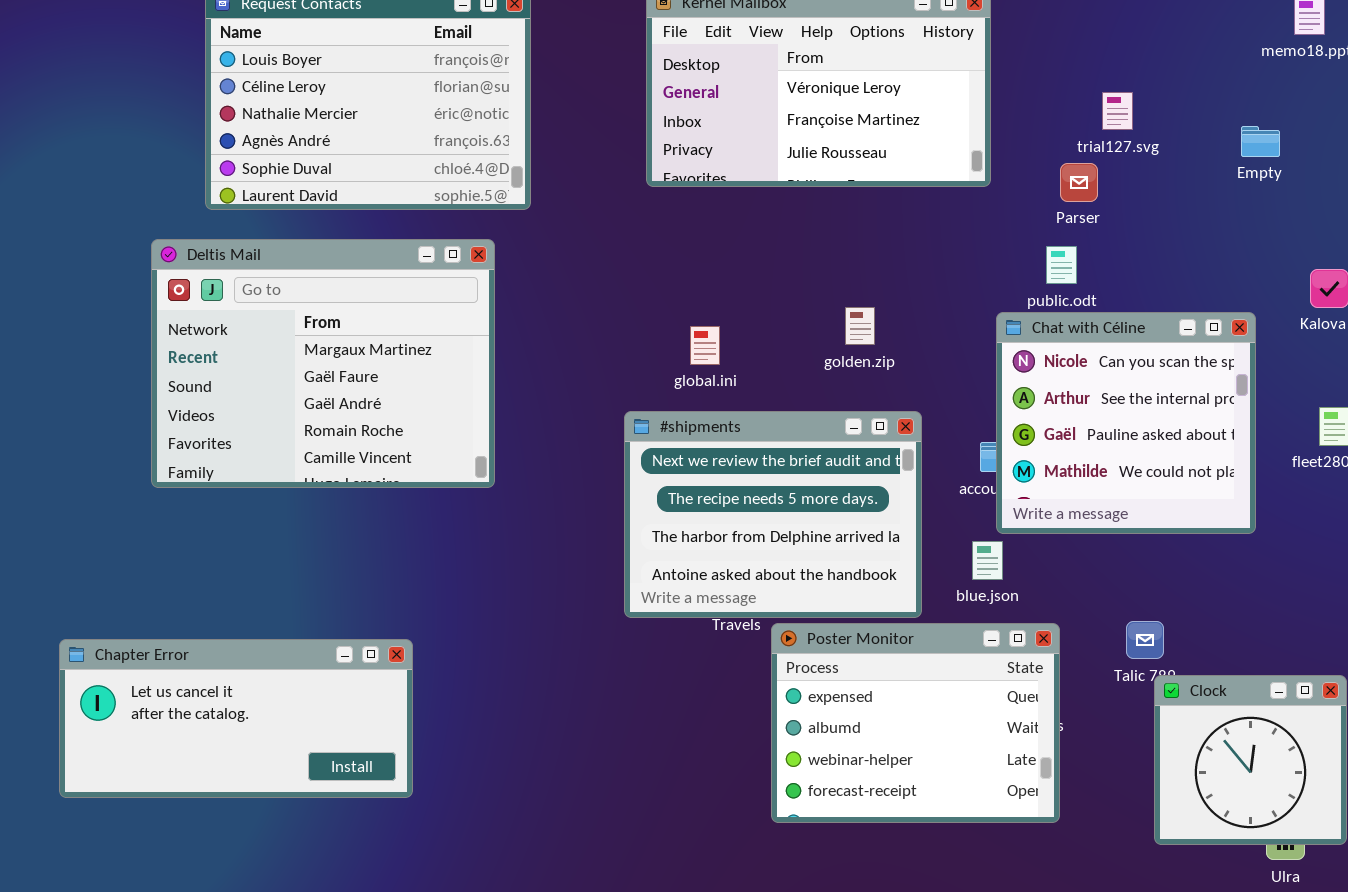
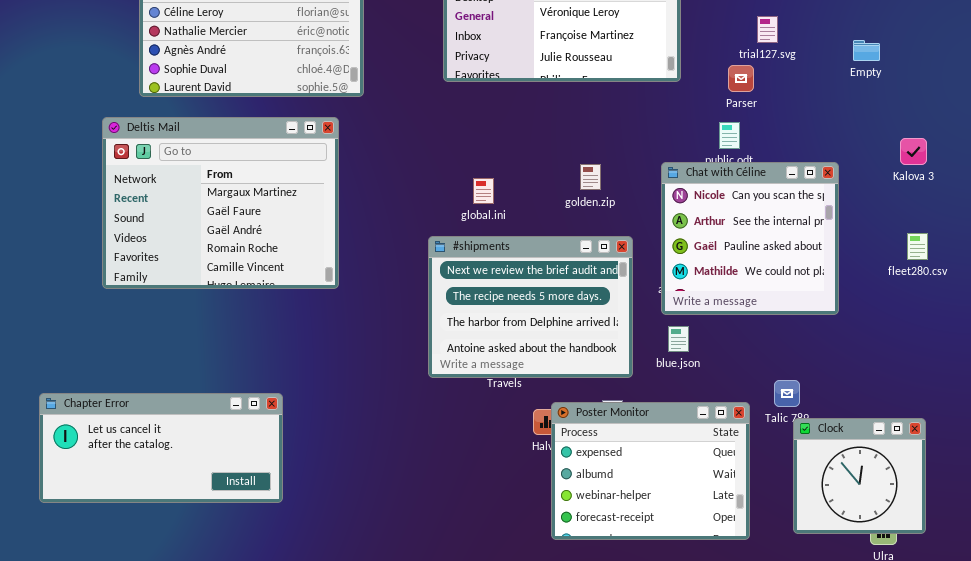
Chat with Céline: [996,312,1256,534] -> [661,162,839,315], moved
Poster Monitor: [771,623,1060,823] -> [551,402,750,540], moved

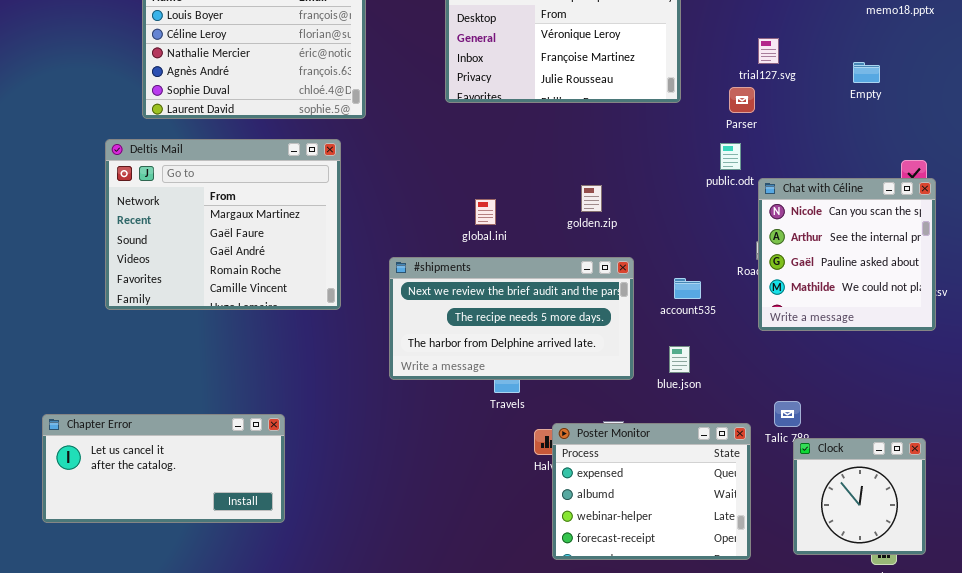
Chat with Céline: [661,162,839,315] -> [758,178,936,331], moved
#shipments: [428,236,633,378] -> [389,257,634,380], resized

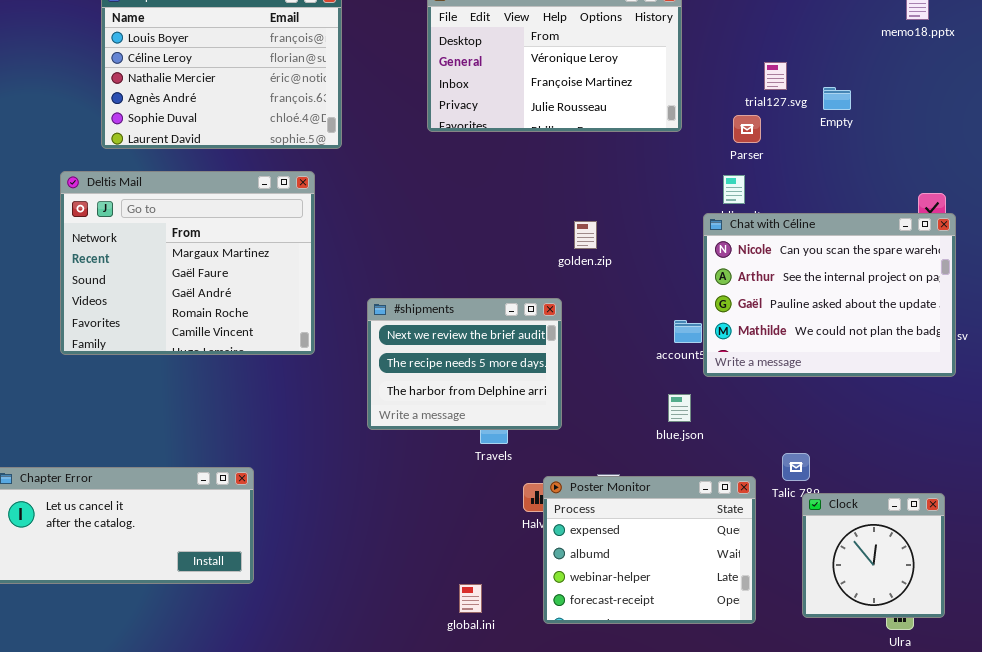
Empty: [853,62,880,83] -> [823,87,851,110], moved
Chat with Céline: [758,178,936,331] -> [703,213,956,377], resized
global.ini: [475,199,496,225] -> [459,584,482,613], moved
#shipments: [389,257,634,380] -> [367,298,562,430], resized

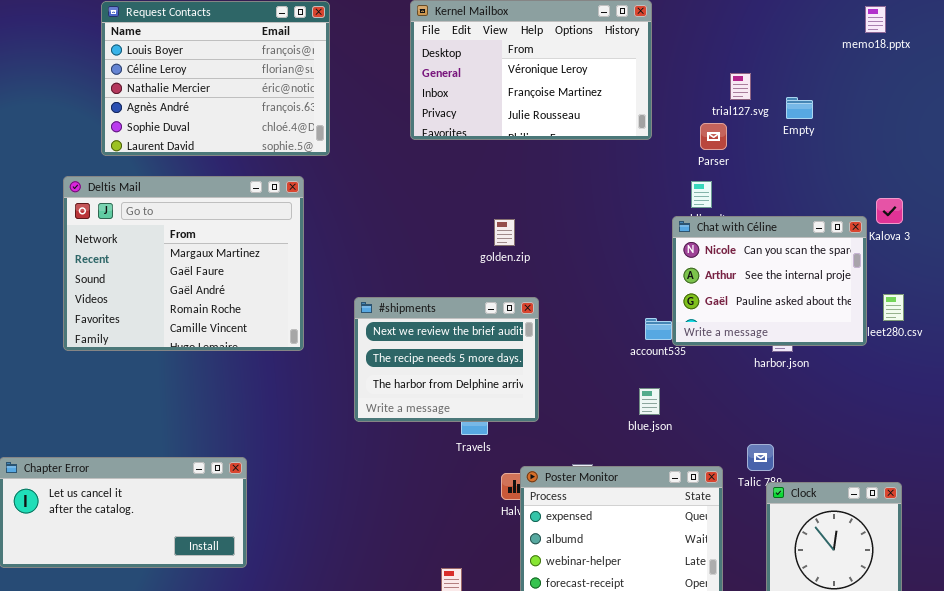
Chat with Céline: [703,213,956,377] -> [672,216,867,346], resized
golden.zip: [574,221,597,249] -> [494,219,515,246], moved

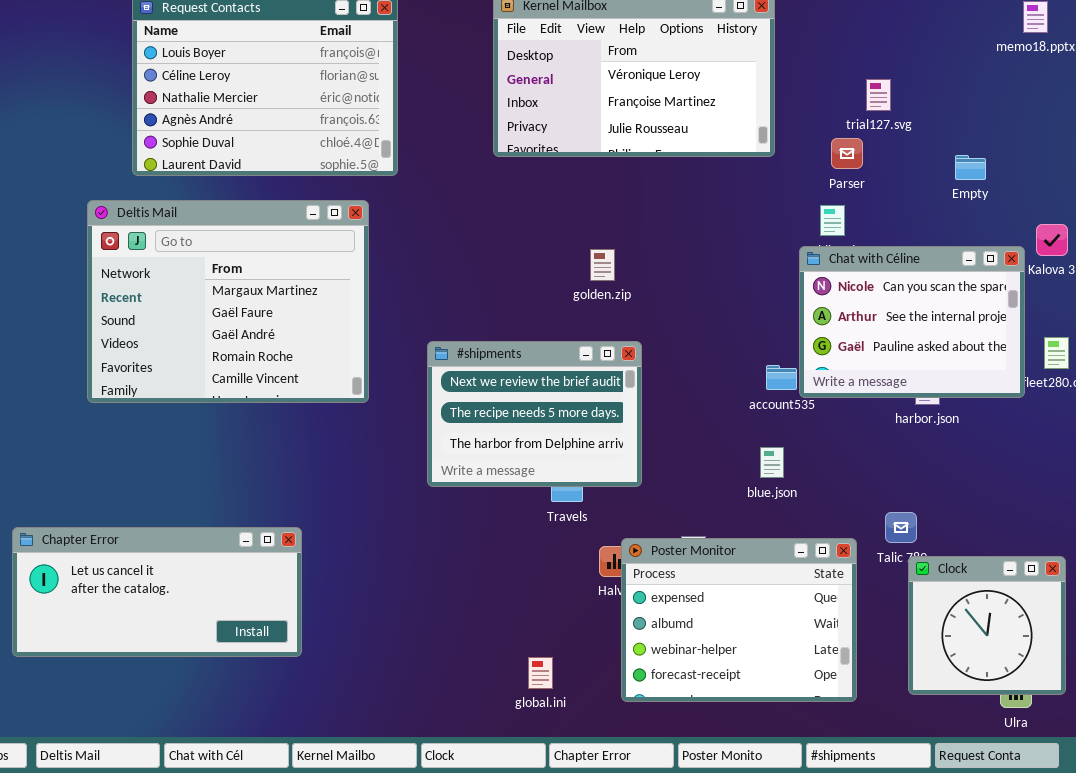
Empty: [786,97,813,119] -> [955,155,986,180], moved

